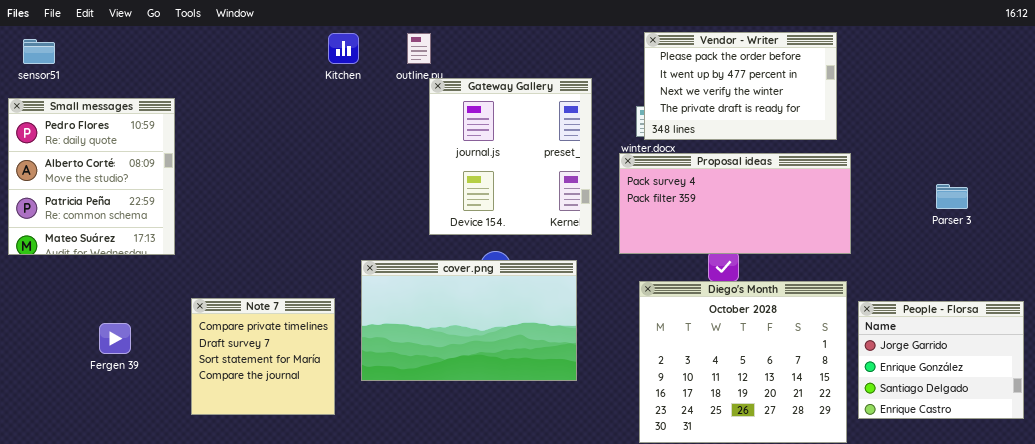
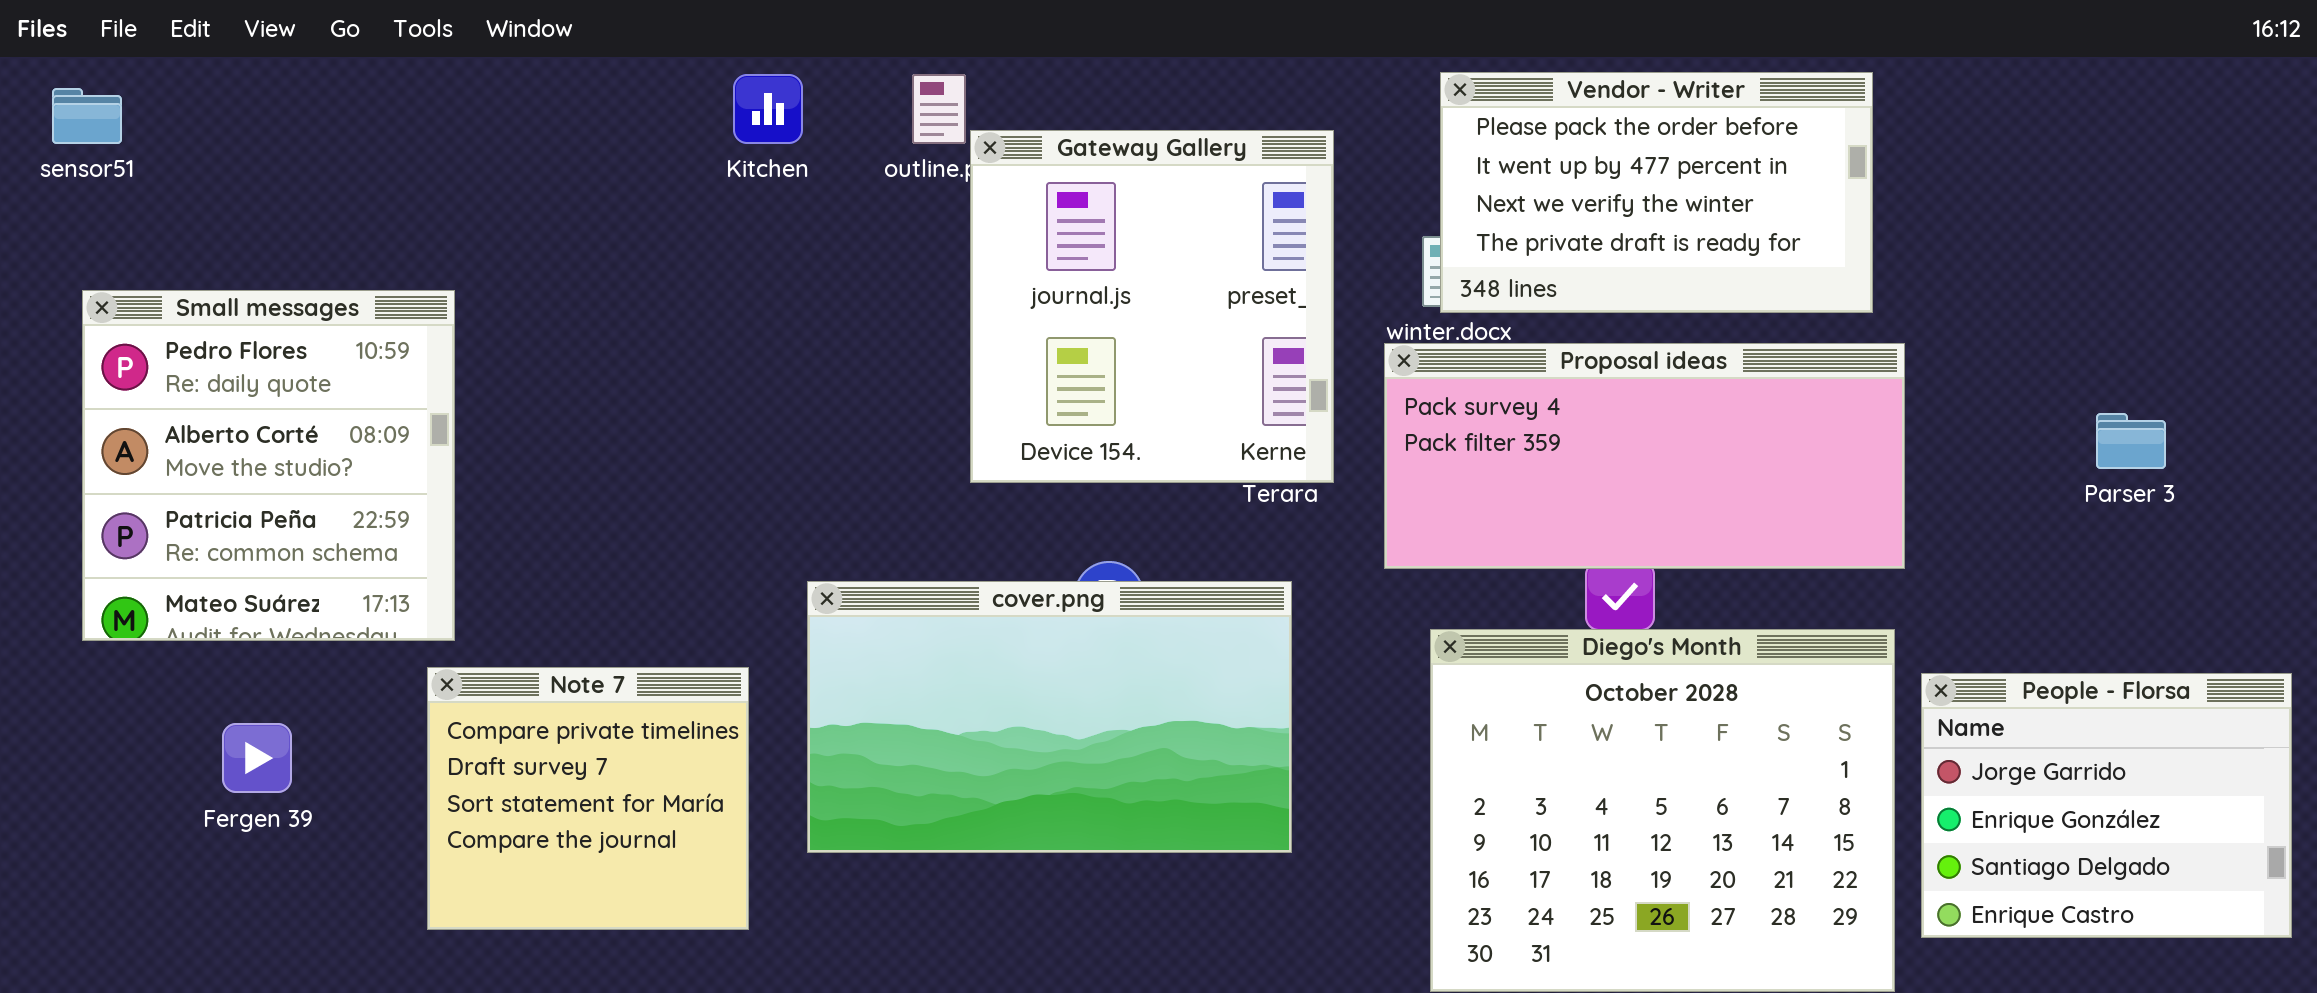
Gateway Gallery: [429,78,592,235] -> [970,130,1334,483], moved
Small messages: [8,98,175,255] -> [82,290,455,641], moved

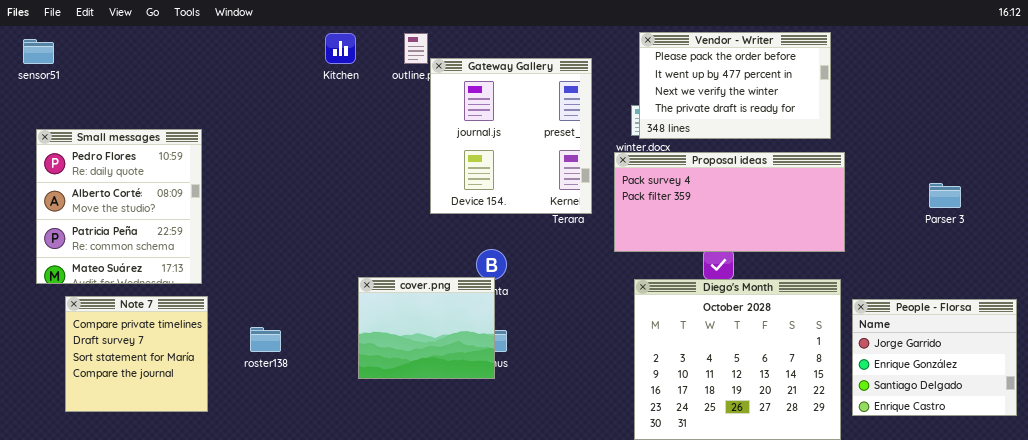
cover.png: [807,581,1292,853] -> [358,277,495,379], resized
Note 7: [427,667,749,930] -> [65,296,208,412], moved

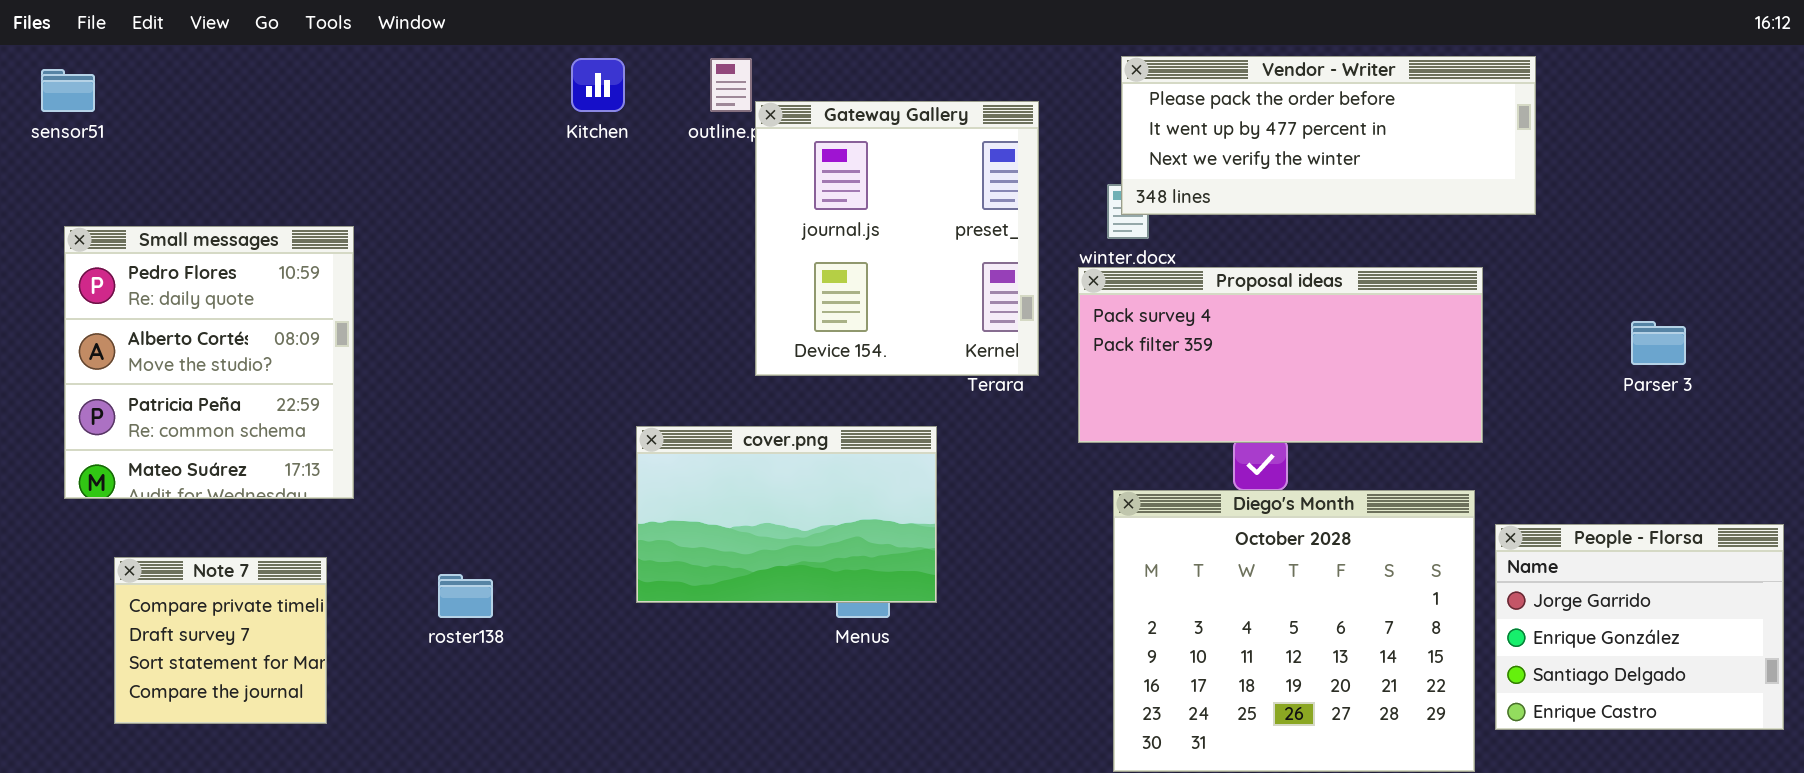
Vendor - Writer: [639,32,831,139] -> [1121,56,1536,215], resized
cover.png: [358,277,495,379] -> [636,426,937,603], moved, resized
Note 7: [65,296,208,412] -> [114,557,327,724], resized

